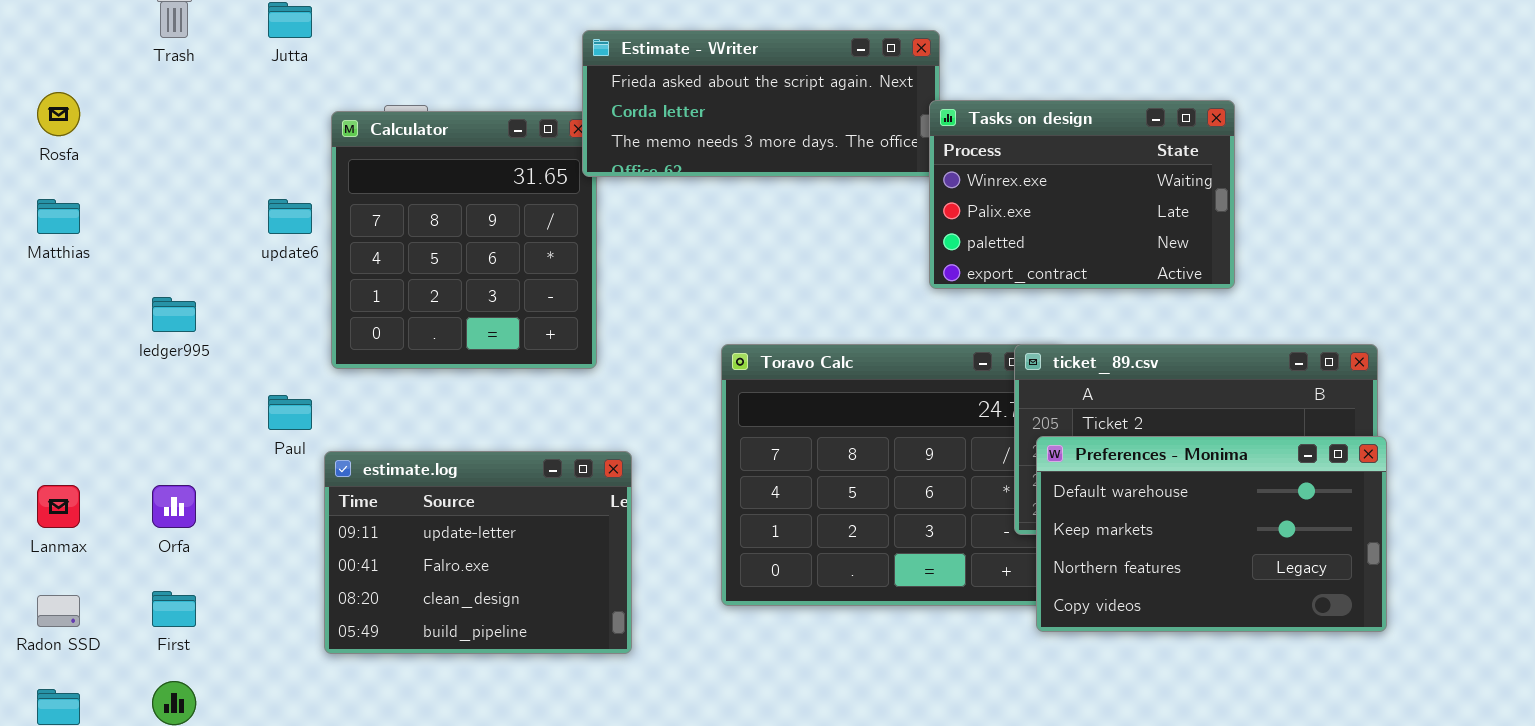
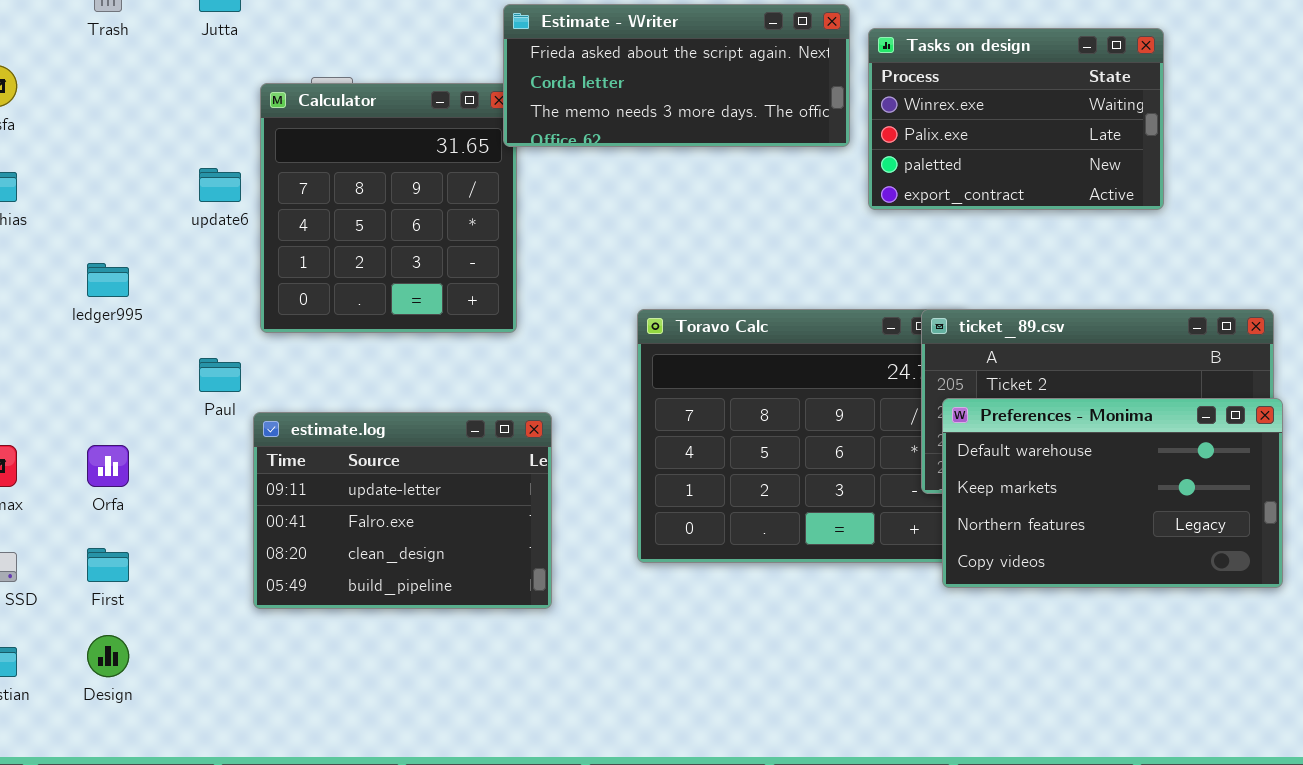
Tasks on design: [929,100,1235,289] -> [868,28,1164,210], moved

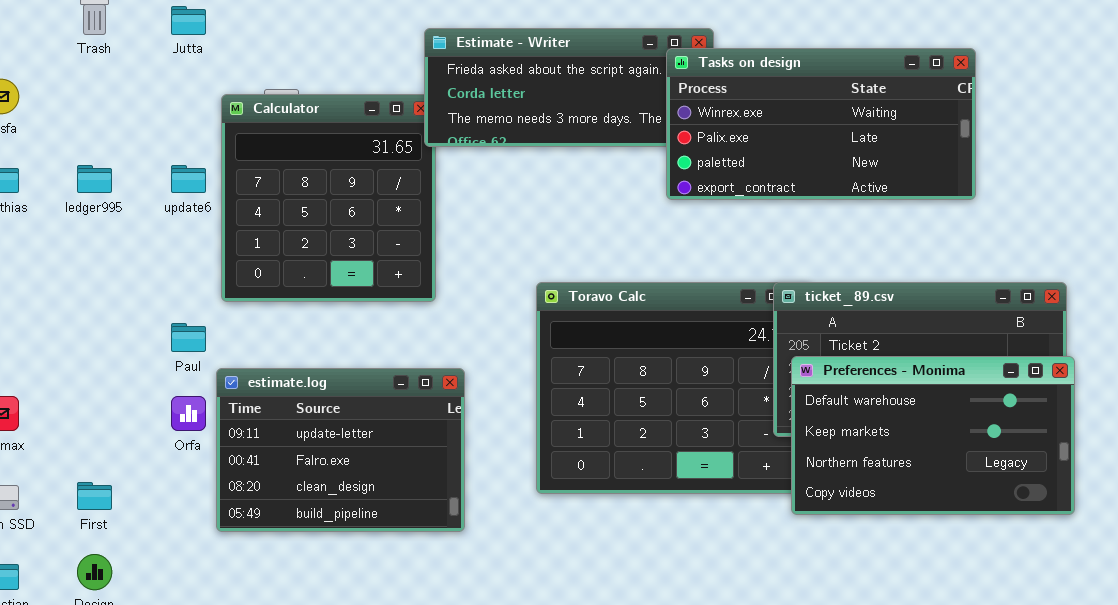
Tasks on design: [868,28,1164,210] -> [666,48,976,200], resized
ledger995: [87,263,129,297] -> [77,165,112,193], moved
Orfa: [87,445,129,487] -> [171,396,206,431], moved

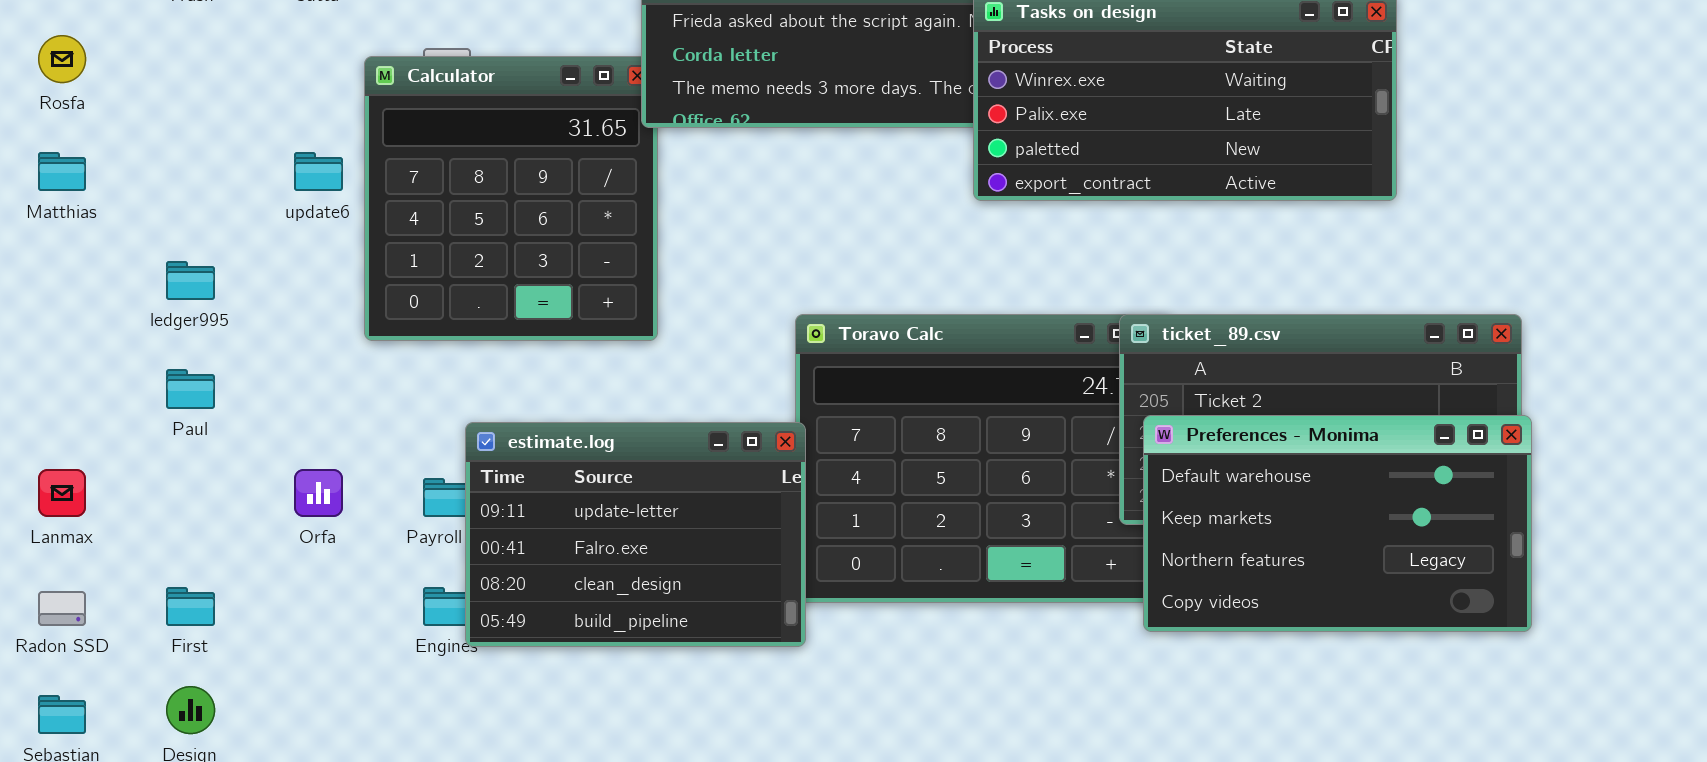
ledger995: [77,165,112,193] -> [166,261,215,300], moved
Paul: [171,323,206,352] -> [166,369,215,409], moved
estimate.log: [216,368,465,532] -> [465,422,806,647], moved

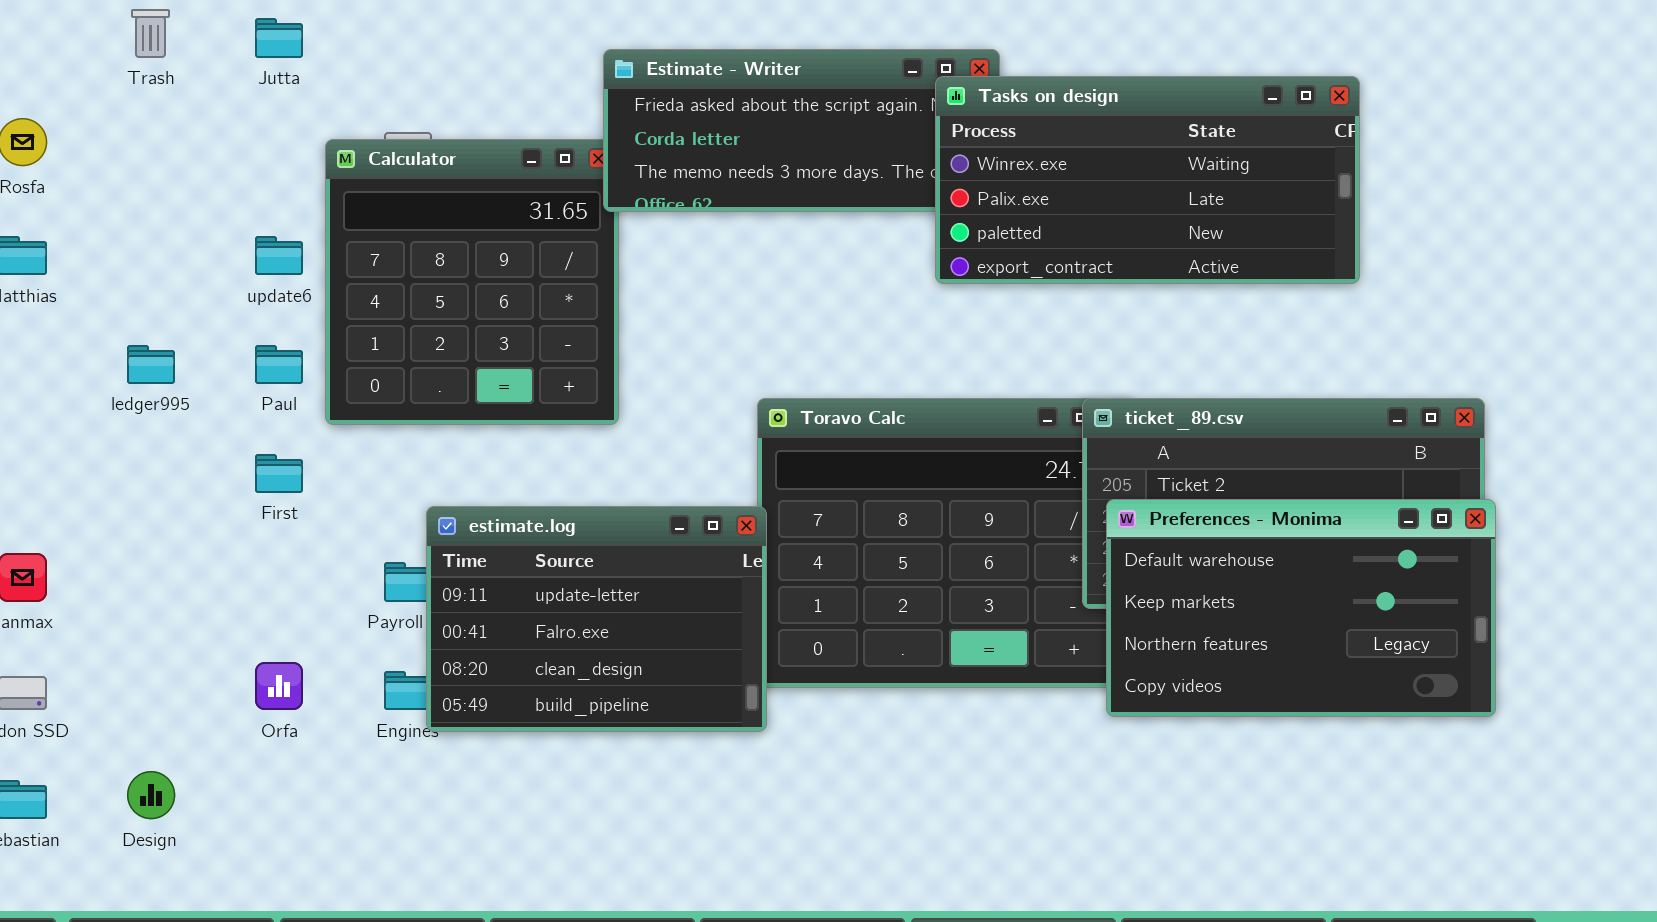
Paul: [166,369,215,409] -> [255,345,303,384], moved
Orfa: [294,469,343,517] -> [255,662,303,710], moved
First: [166,587,215,626] -> [255,454,303,493], moved

